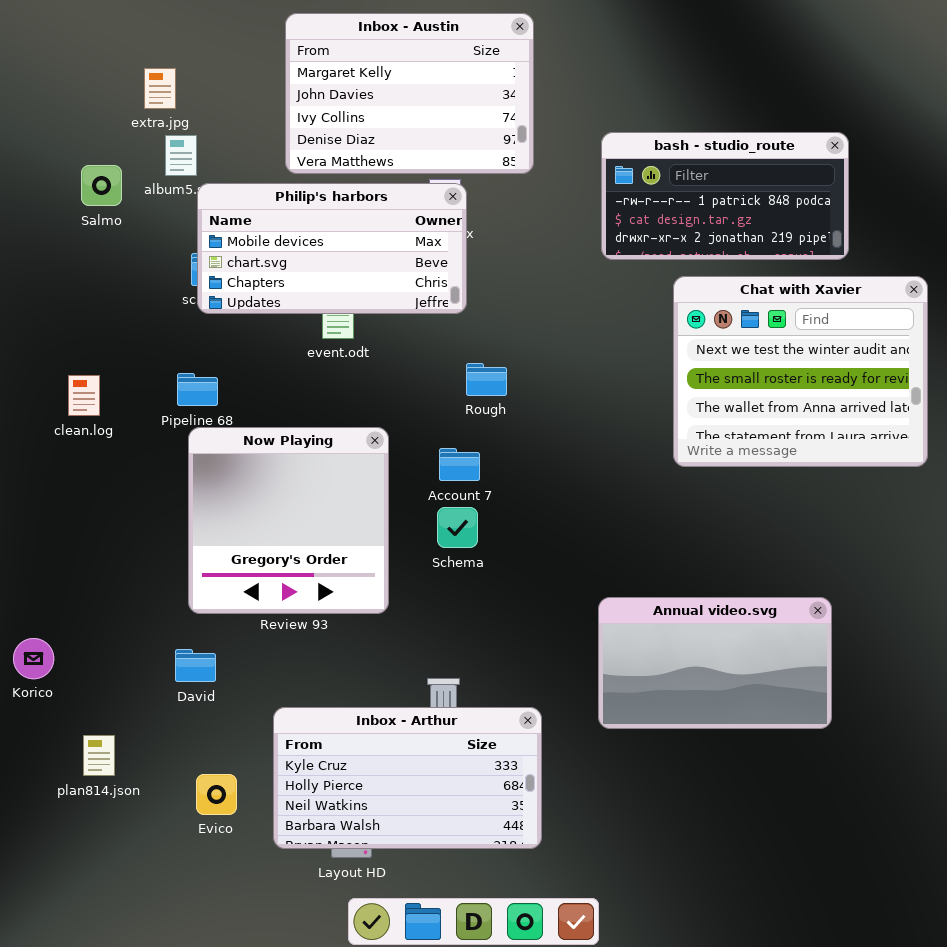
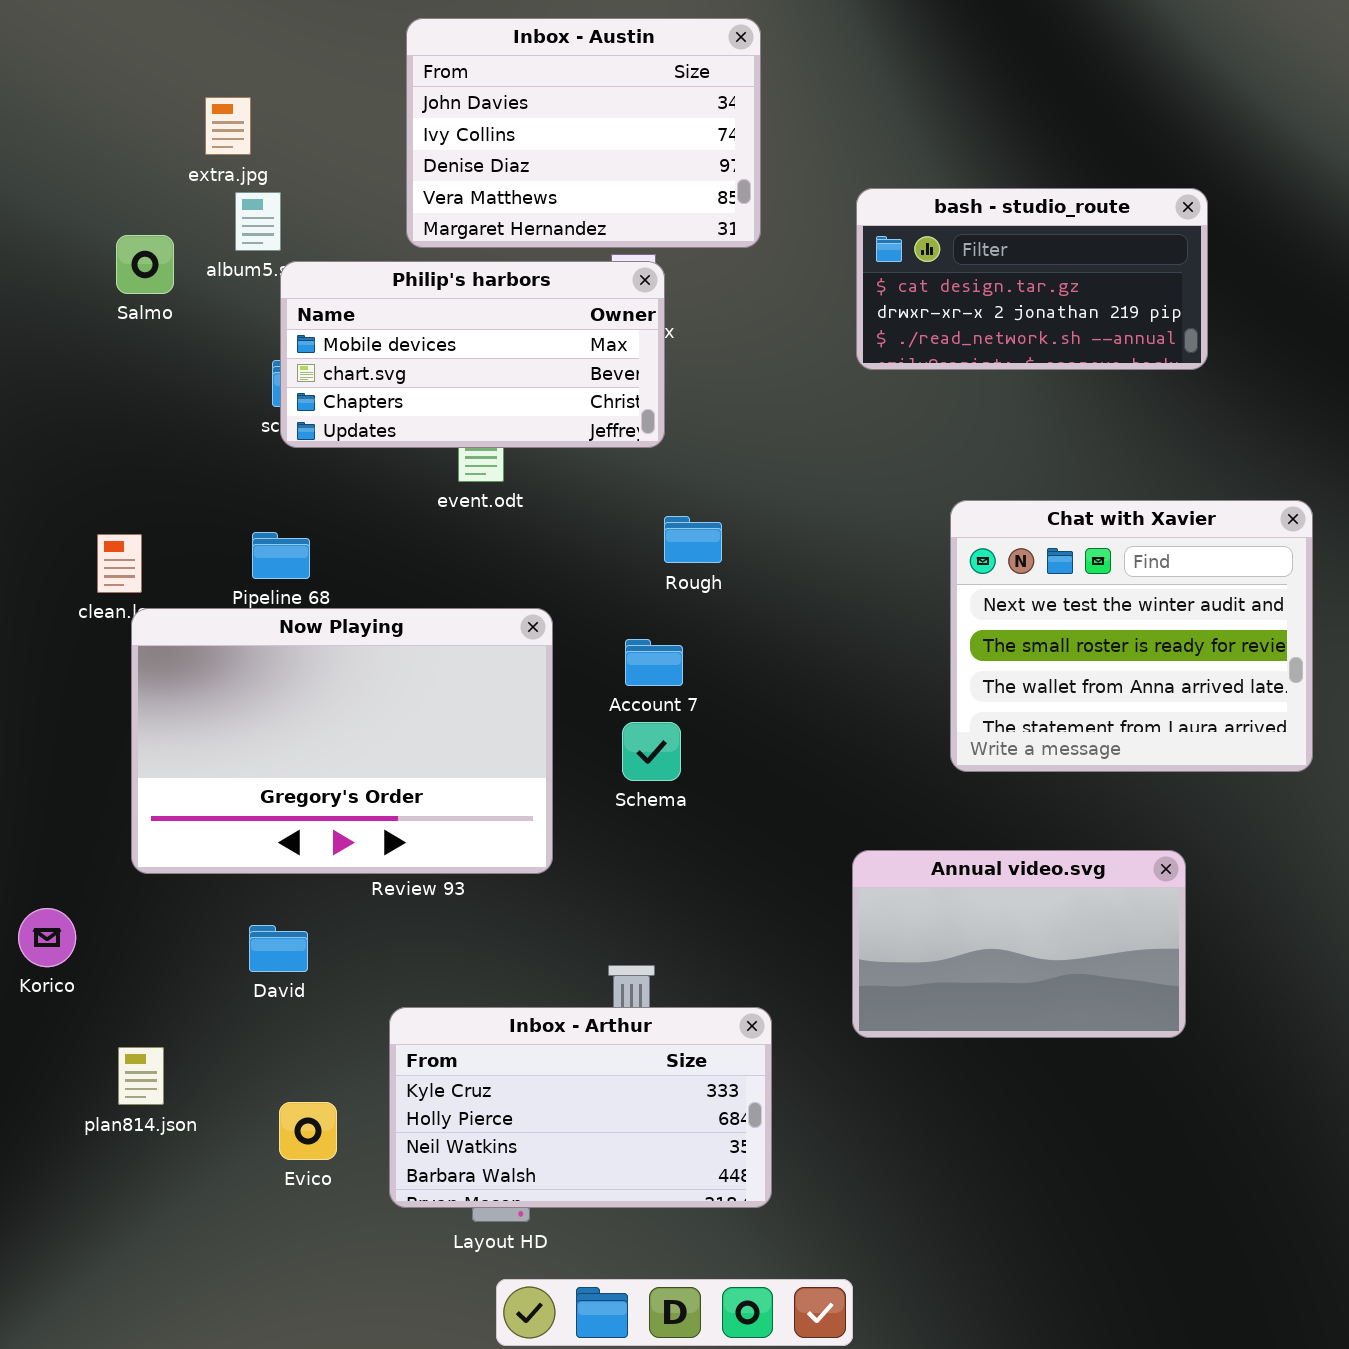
Inbox - Austin: [285,13,534,174] -> [406,18,761,248], scrolled down 1 row
bash - studio_route: [601,132,849,260] -> [856,188,1208,370], scrolled down 1 row
Chat with Xavier: [673,276,928,467] -> [950,500,1313,772], moved
Now Playing: [188,427,389,614] -> [131,608,553,874], resized

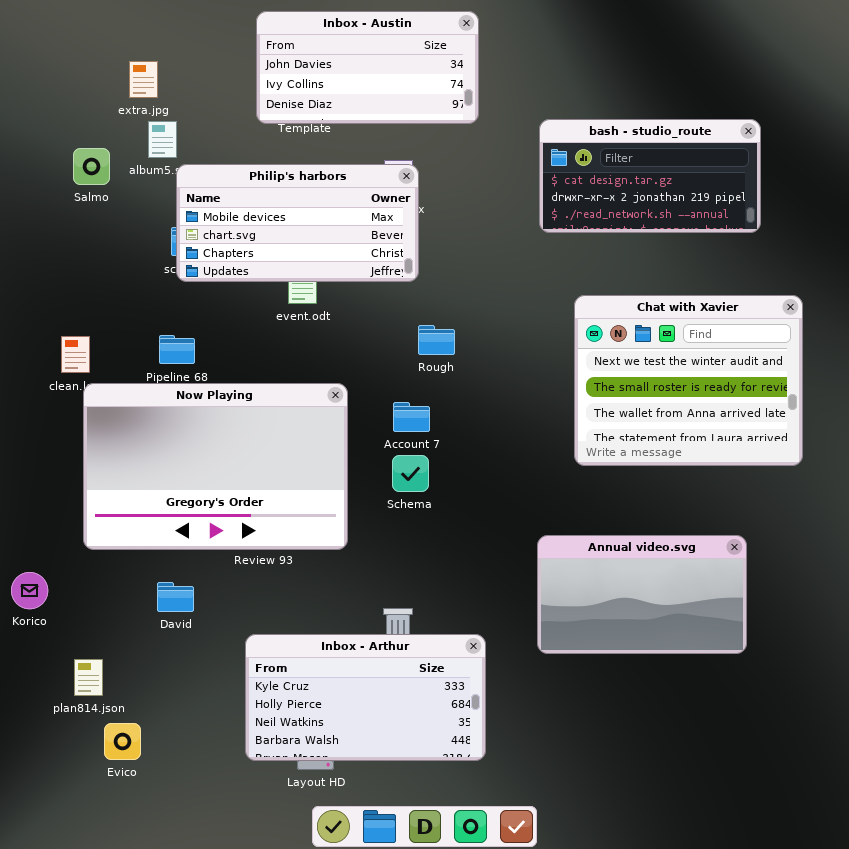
Inbox - Austin: [406,18,761,248] -> [256,11,479,124], resized
Chat with Xavier: [950,500,1313,772] -> [574,295,803,466], moved
Evico: [279,1102,337,1160] -> [104,723,141,760], moved

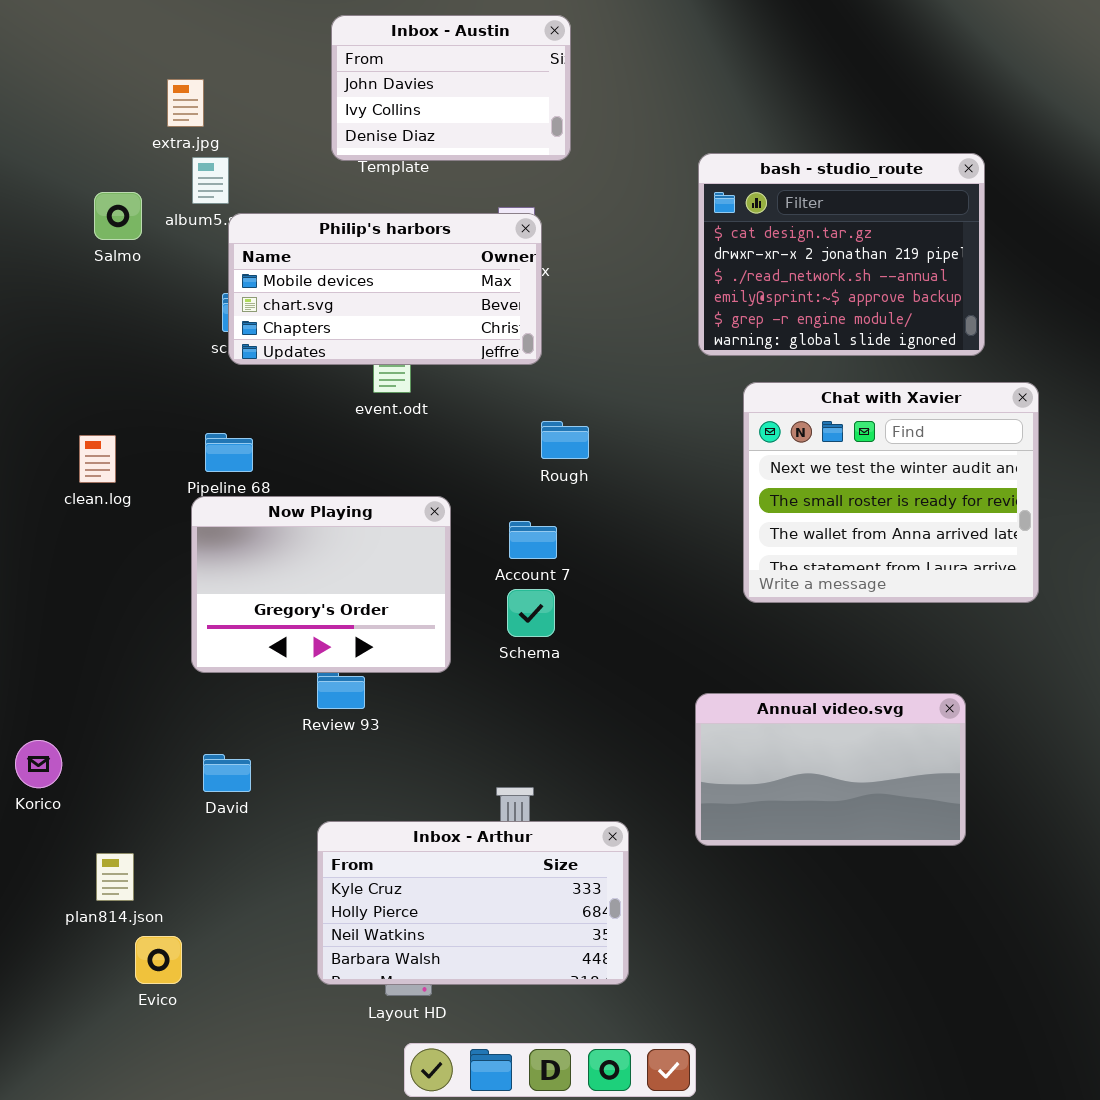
Inbox - Austin: [256,11,479,124] -> [331,15,571,161], resized
bash - studio_route: [539,119,761,233] -> [698,153,985,356], resized
Now Playing: [83,383,348,550] -> [191,496,451,673], resized

